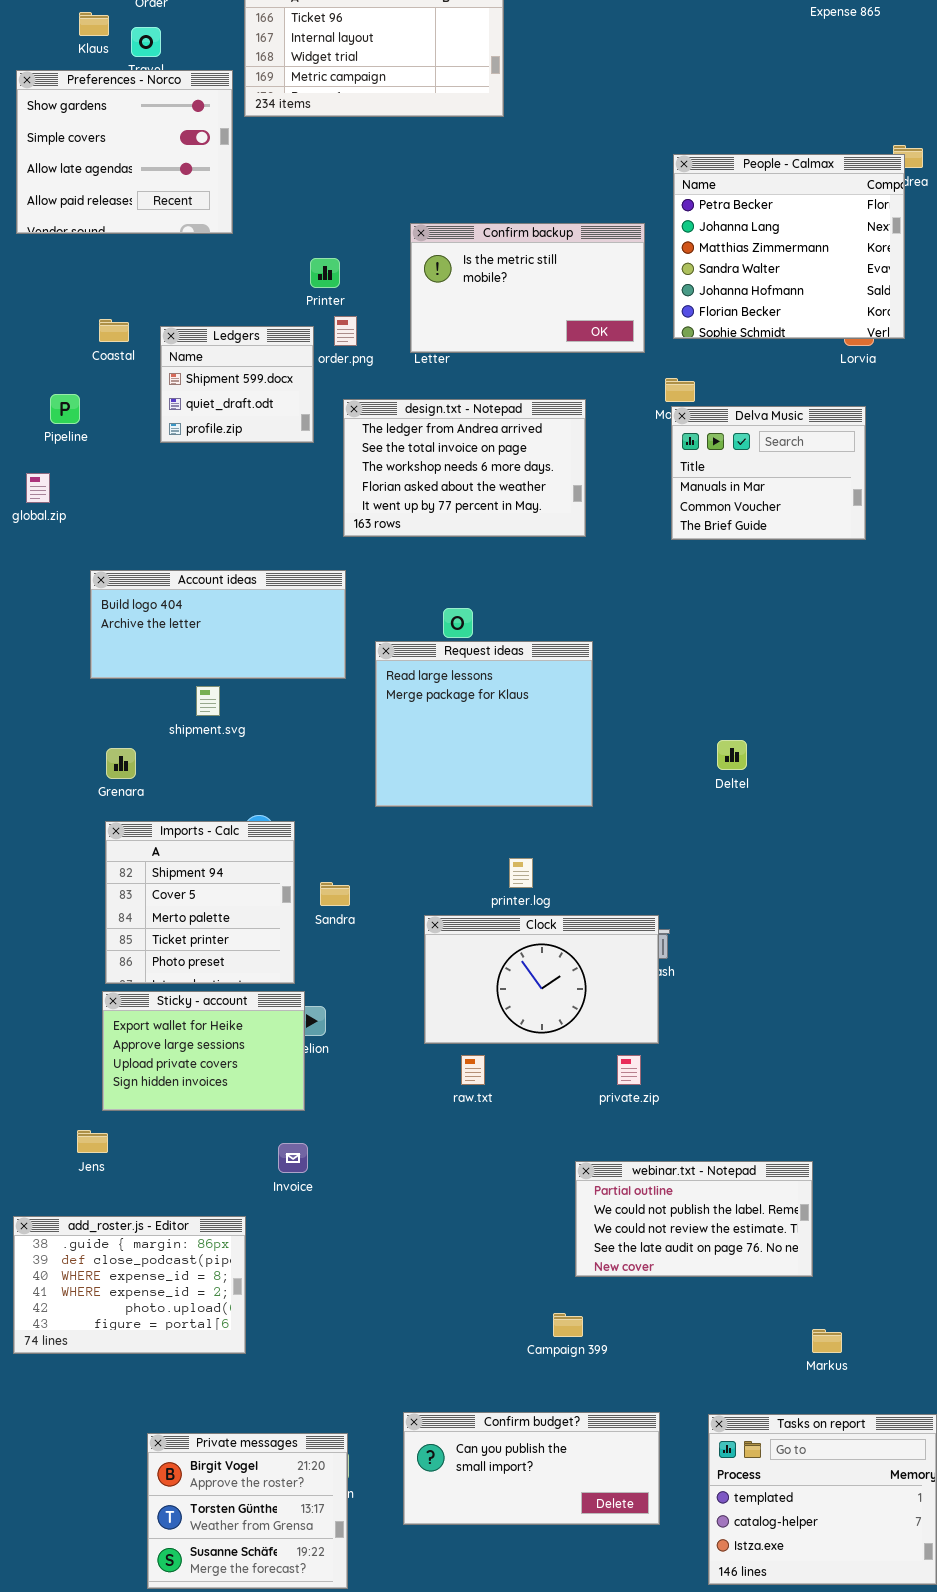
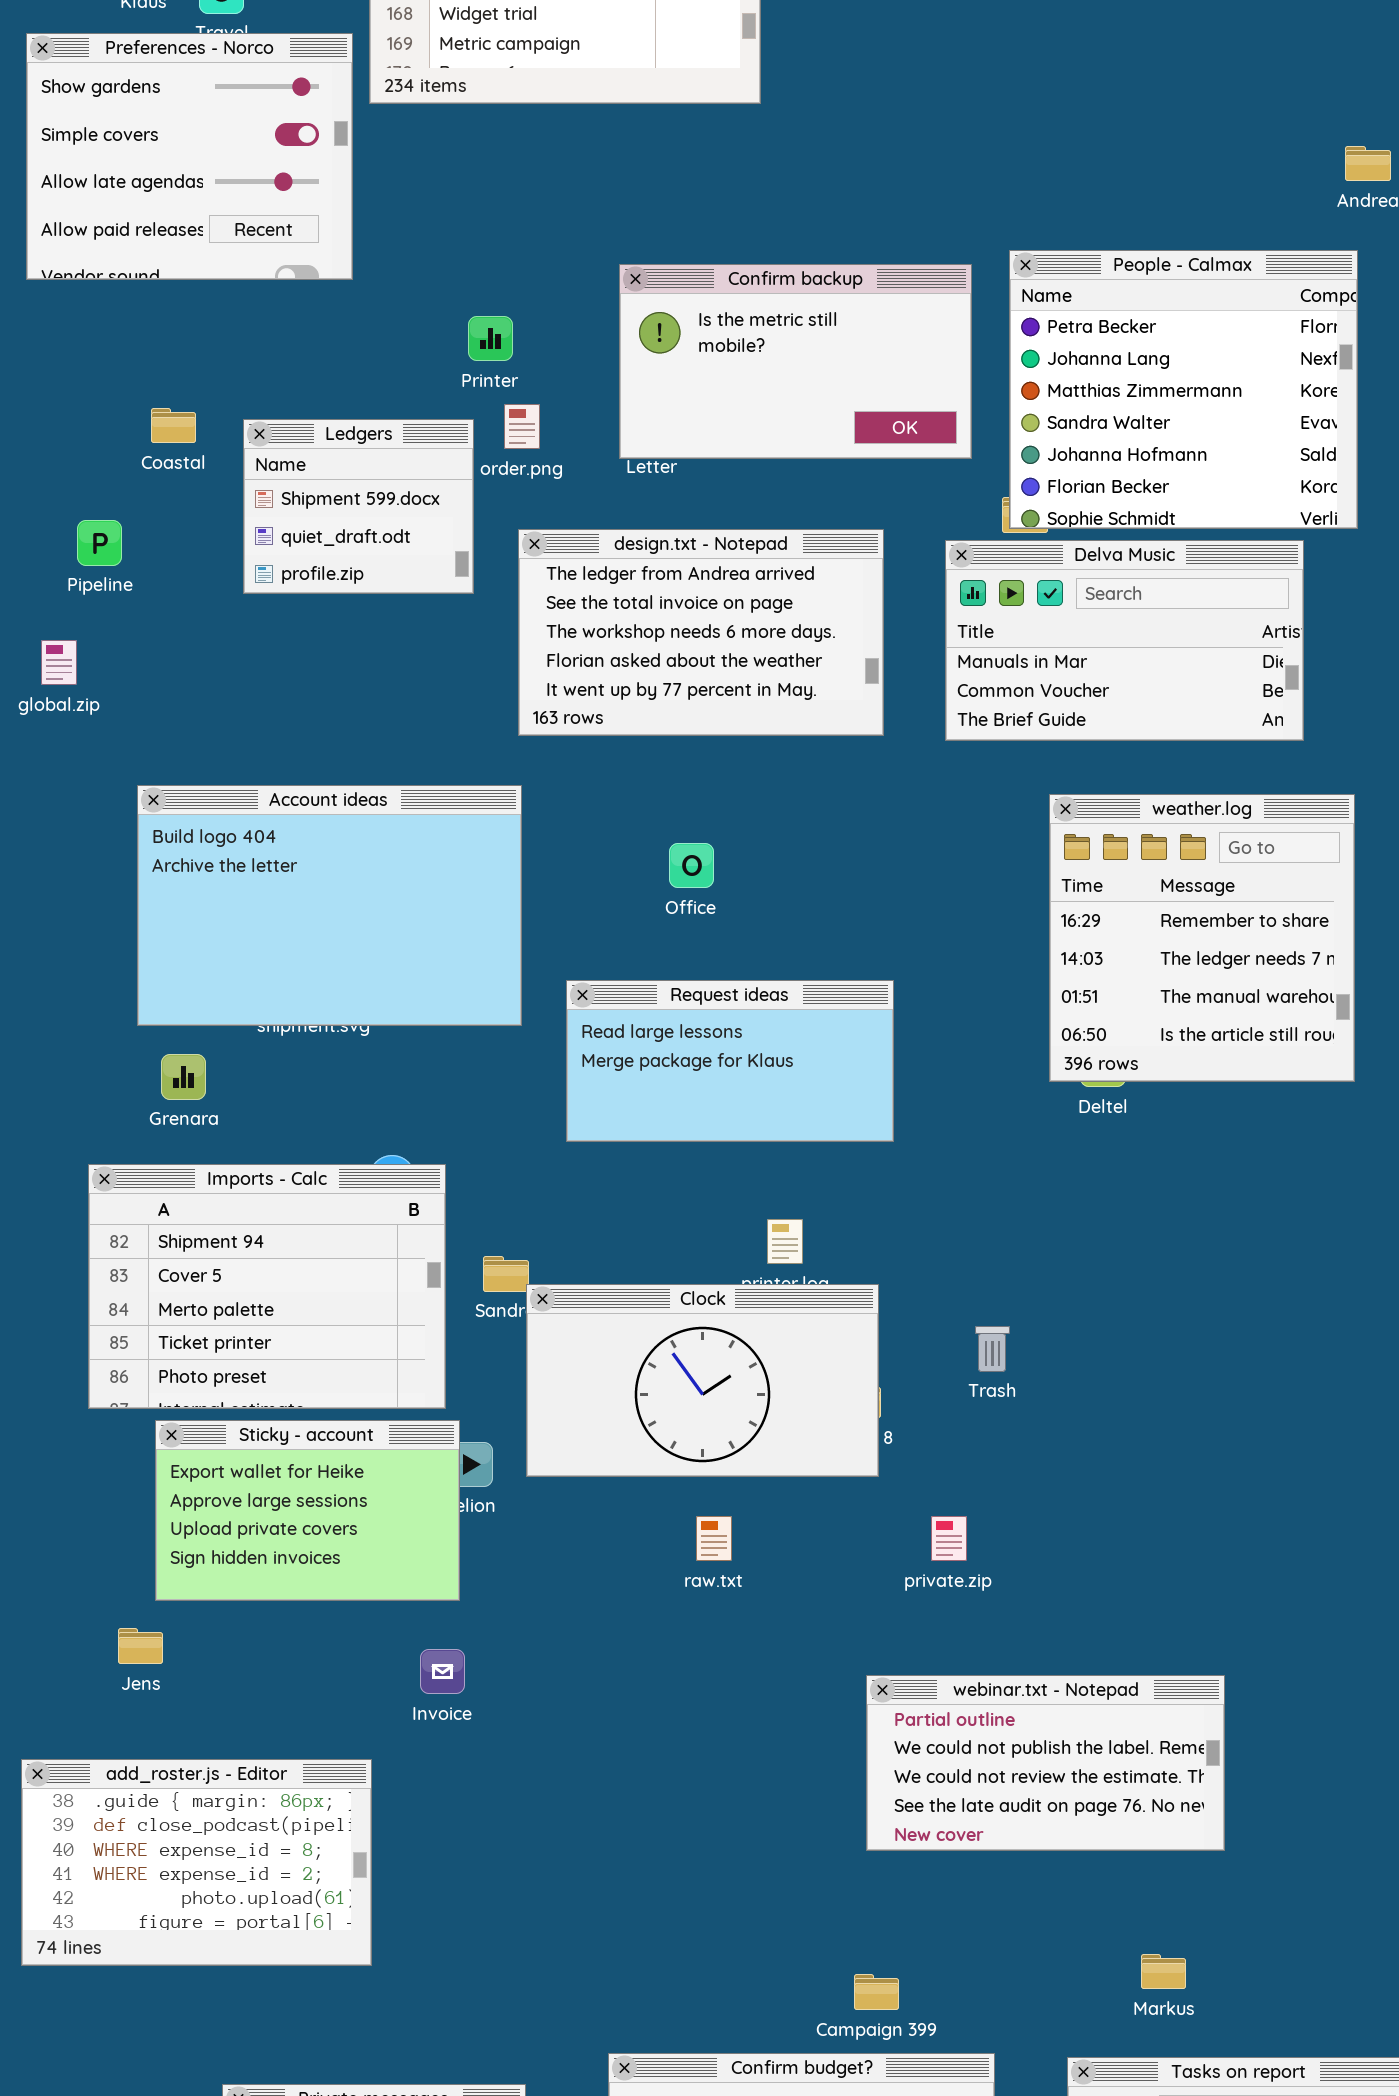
People - Calmax: [673,154,905,339] -> [1009,250,1358,529], moved
Delva Music: [671,406,866,540] -> [945,540,1304,741], resized
Account ideas: [90,570,346,679] -> [137,785,522,1026], resized
weather.log: none -> [1049,794,1355,1082], opened
Request ideas: [375,641,593,807] -> [566,980,894,1142], resized
Imports - Calc: [105,821,295,984] -> [88,1164,446,1409], resized
Clock: [424,915,659,1044] -> [526,1284,879,1477], moved
Campaign 399: [553,1313,583,1337] -> [854,1974,899,2010], moved
Markus: [812,1329,842,1353] -> [1141,1954,1186,1989], moved

